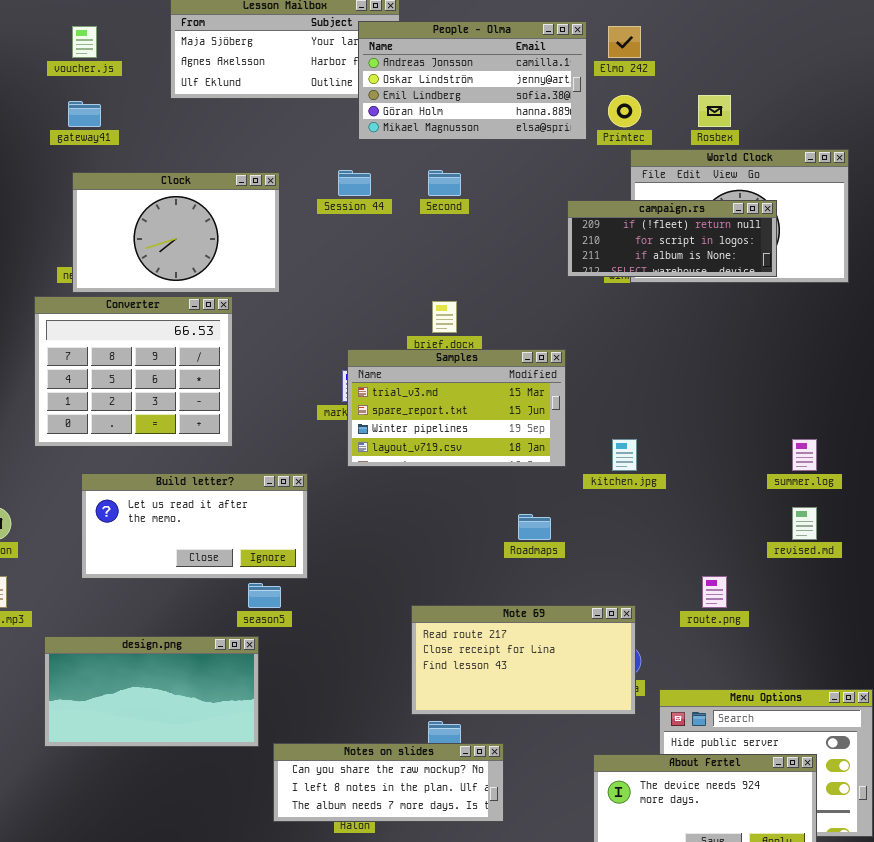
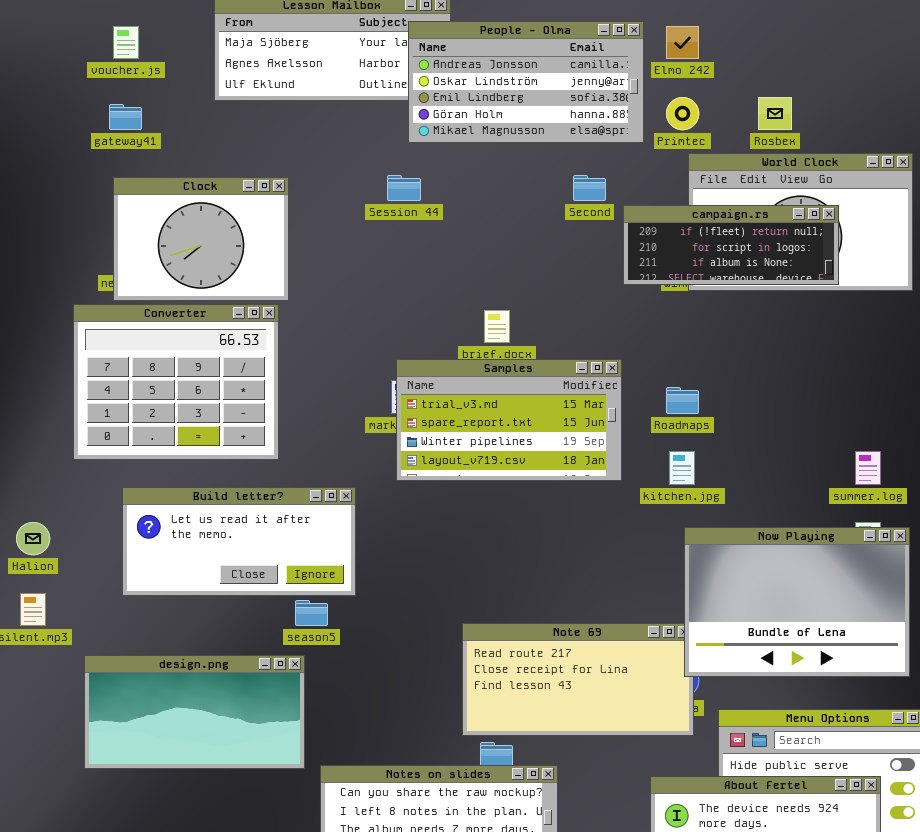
Second: [428,170,461,196] -> [573,175,606,201], moved
Clock: [72,172,280,293] -> [113,177,289,301], resized
Now Playing: none -> [684,527,910,677], opened
Roadmaps: [518,514,551,540] -> [666,387,699,414], moved

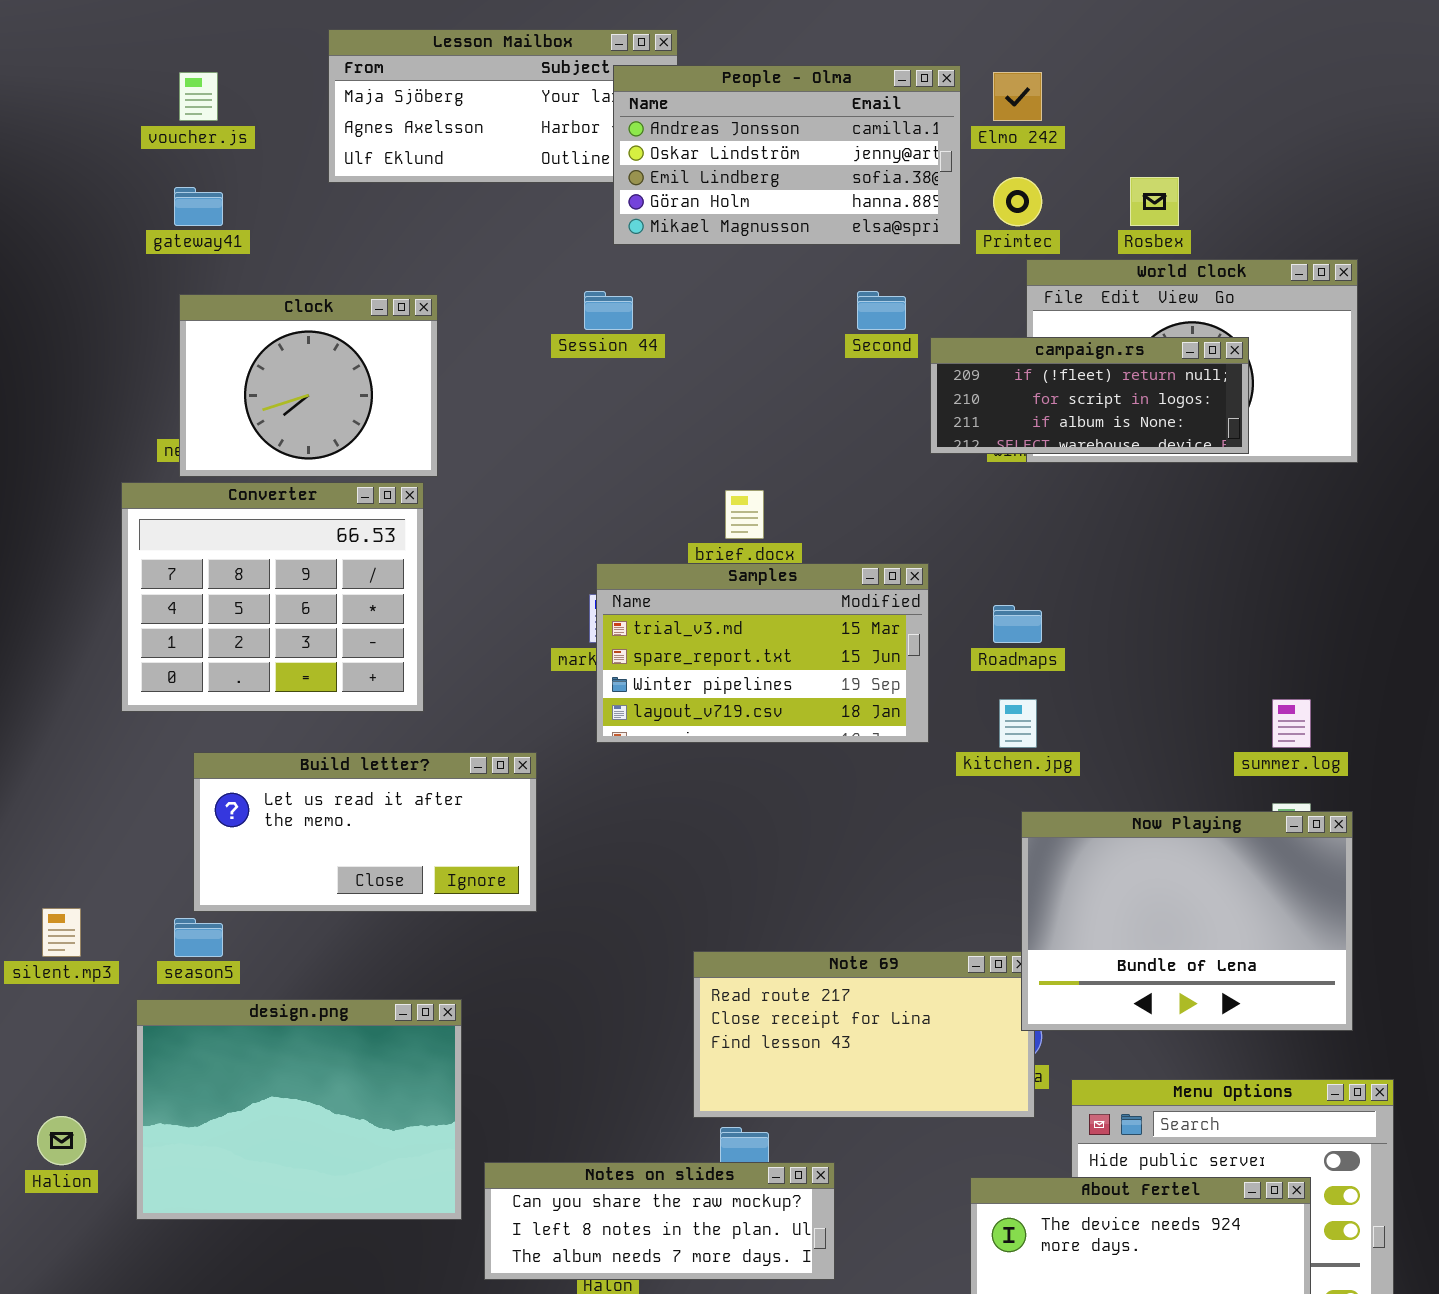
Halion: [16,522,50,555] -> [37,1116,86,1165], moved
season5: [295,600,328,626] -> [174,918,223,957], moved
design.png: [84,655,305,769] -> [136,999,462,1220], resized

